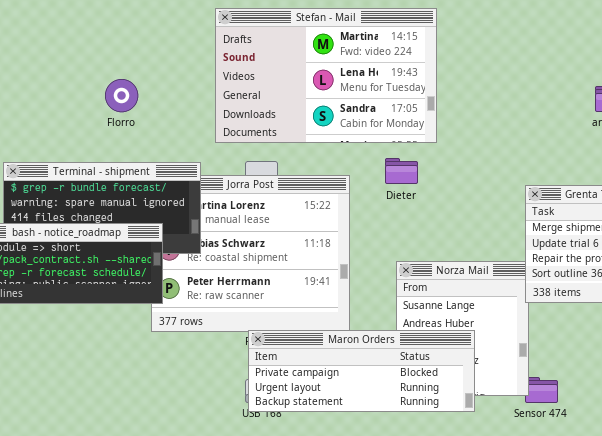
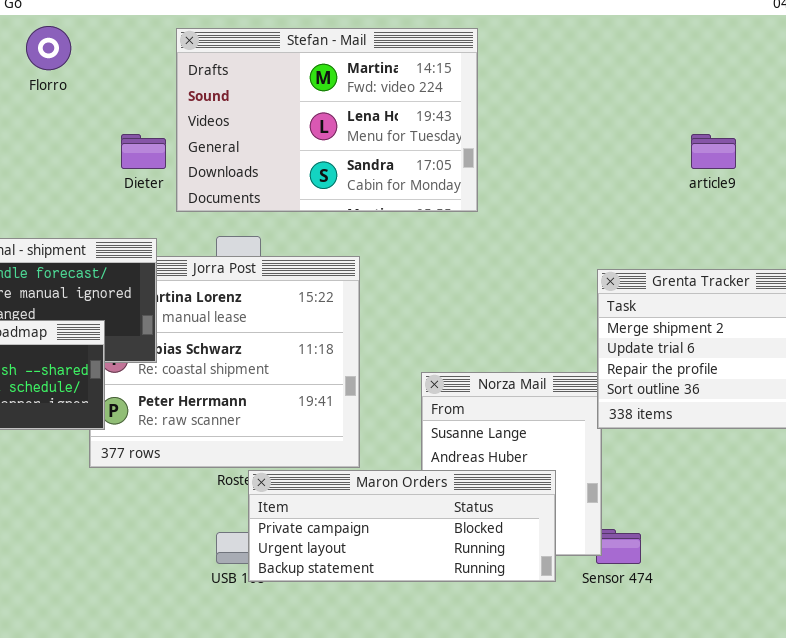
Florro: [105,79,138,112] -> [26,26,71,70], moved
Dieter: [385,158,418,184] -> [121,134,166,169], moved
Maron Orders: [248,330,475,412] -> [248,470,556,582], moved

